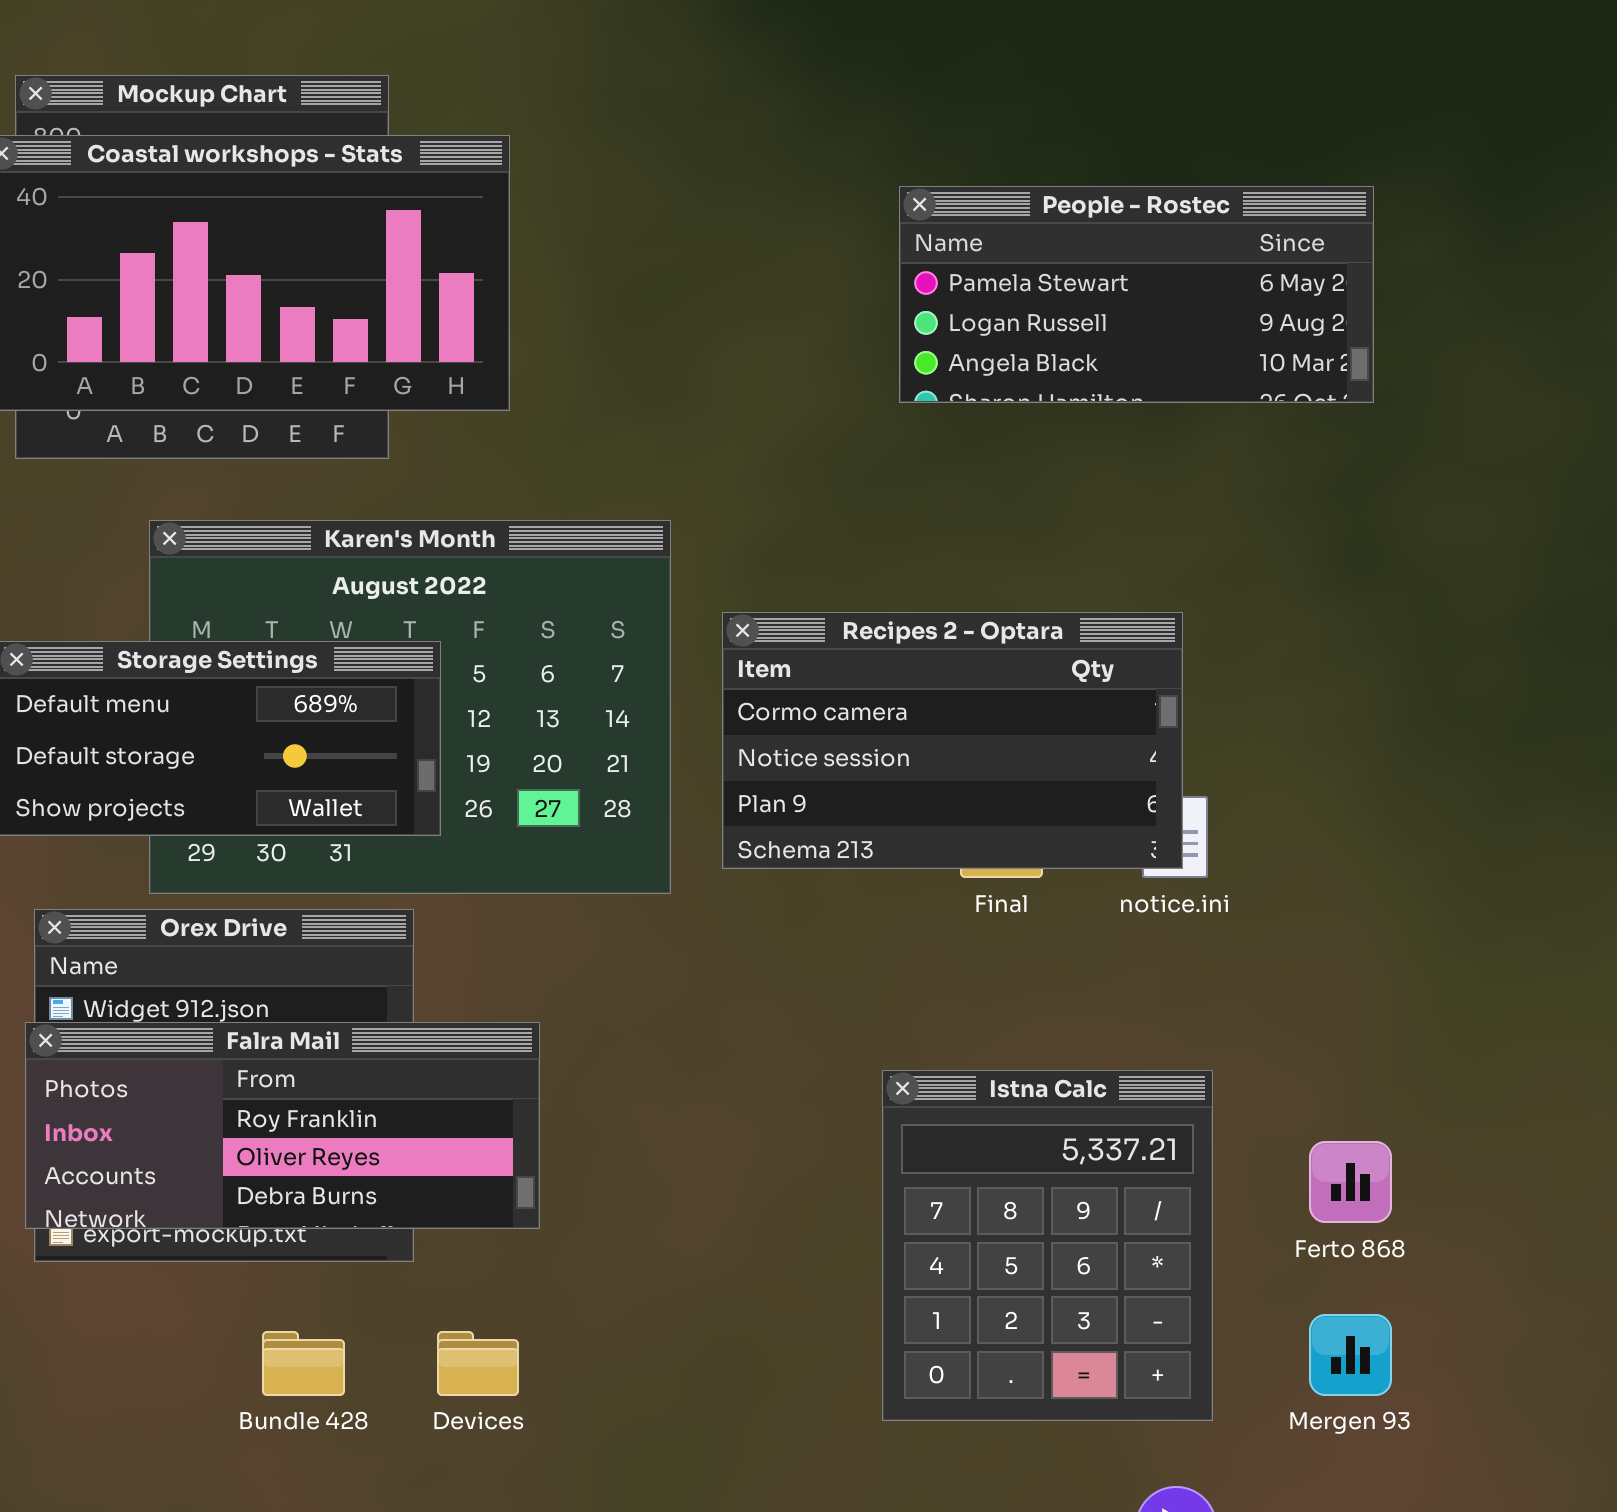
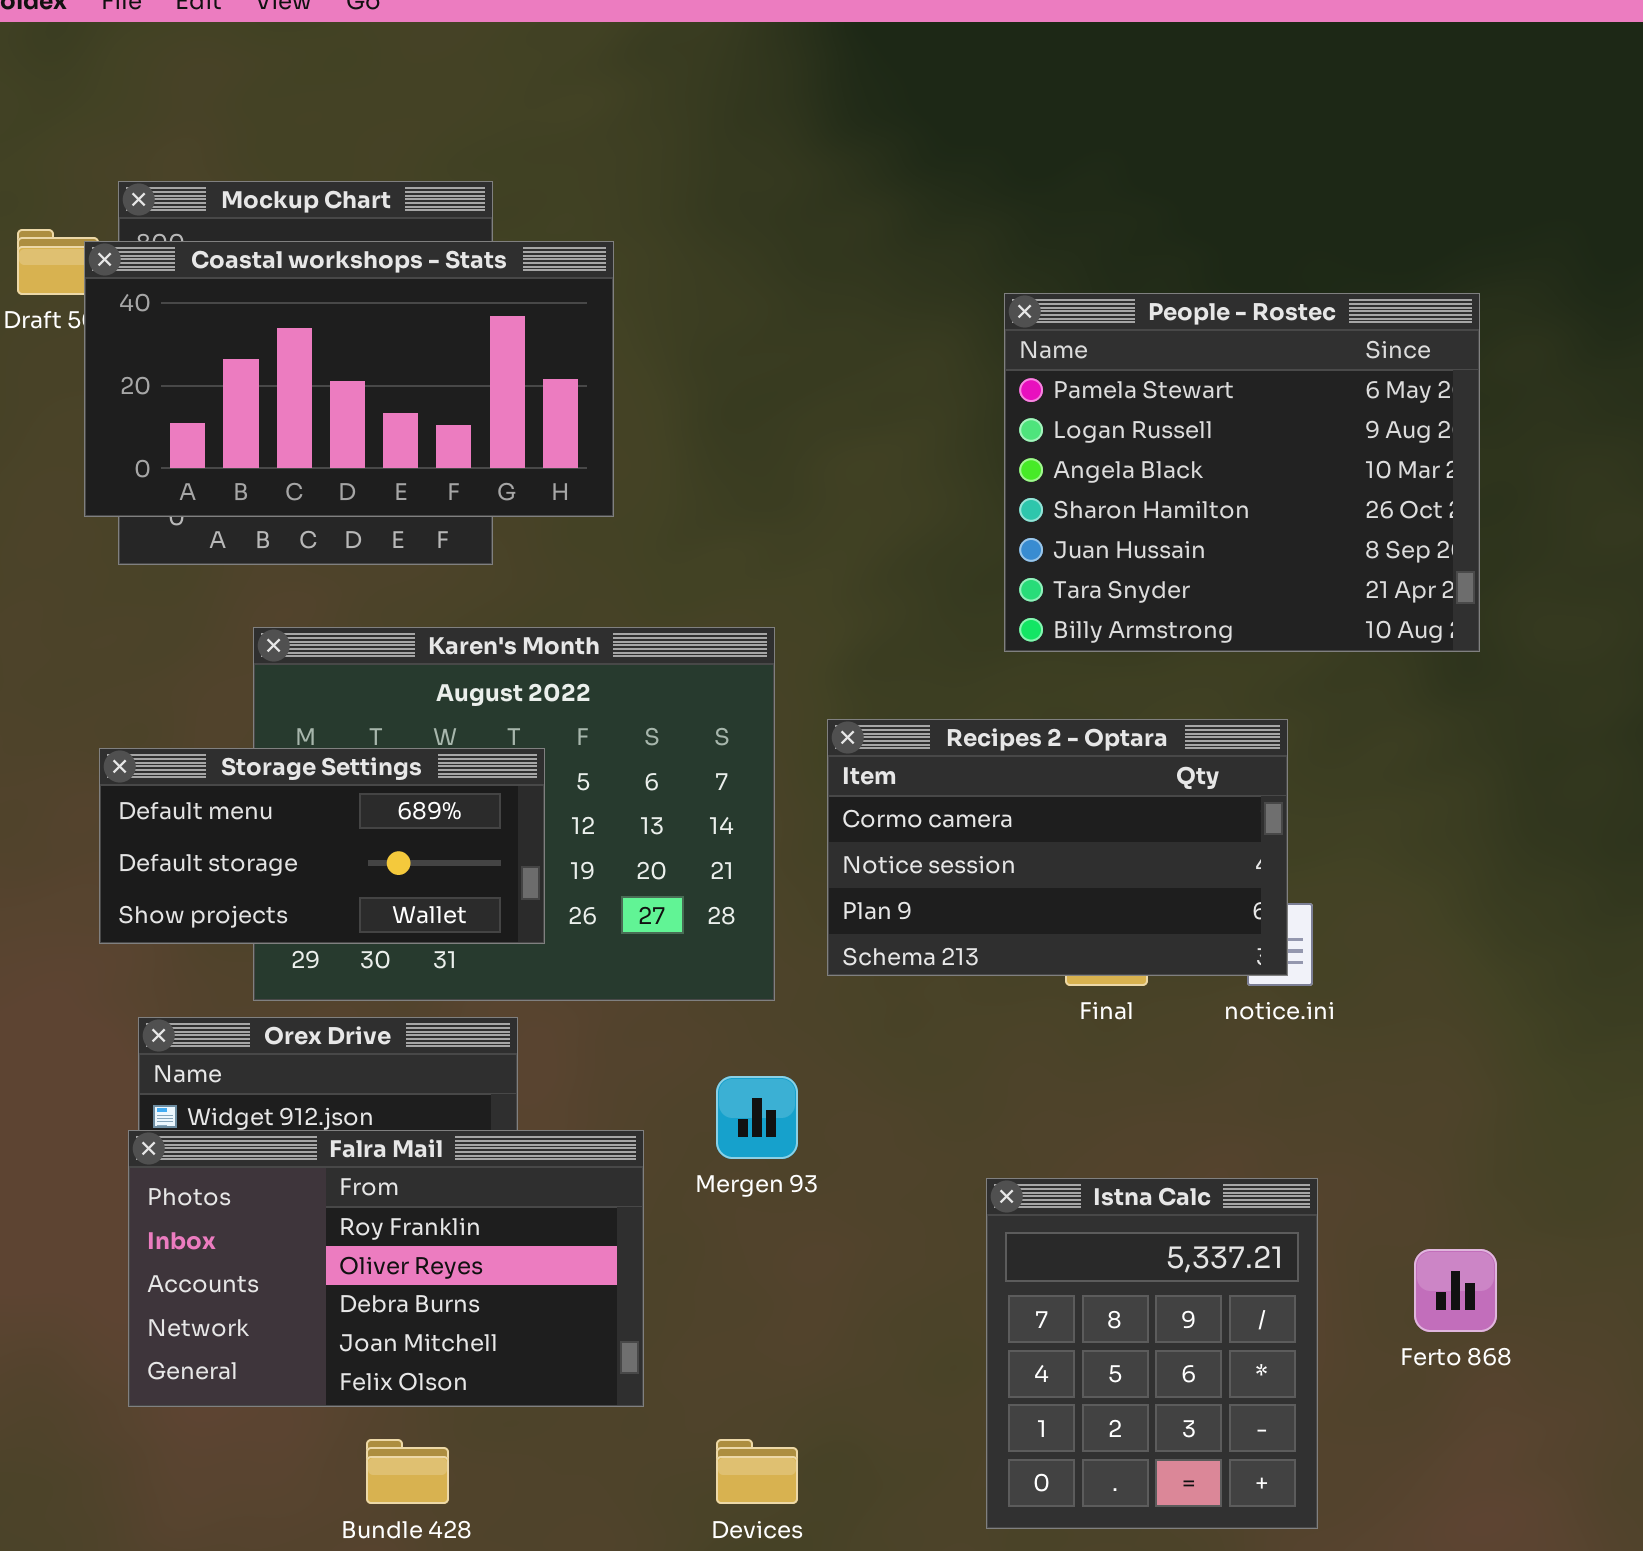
People - Rostec: [899,186,1374,403] -> [1004,293,1480,652], resized
Falra Mail: [25,1022,540,1229] -> [128,1130,644,1407], resized
Mergen 93: [1309,1314,1392,1396] -> [716,1076,798,1159], moved
Devices: [437,1331,519,1396] -> [716,1439,798,1504], moved

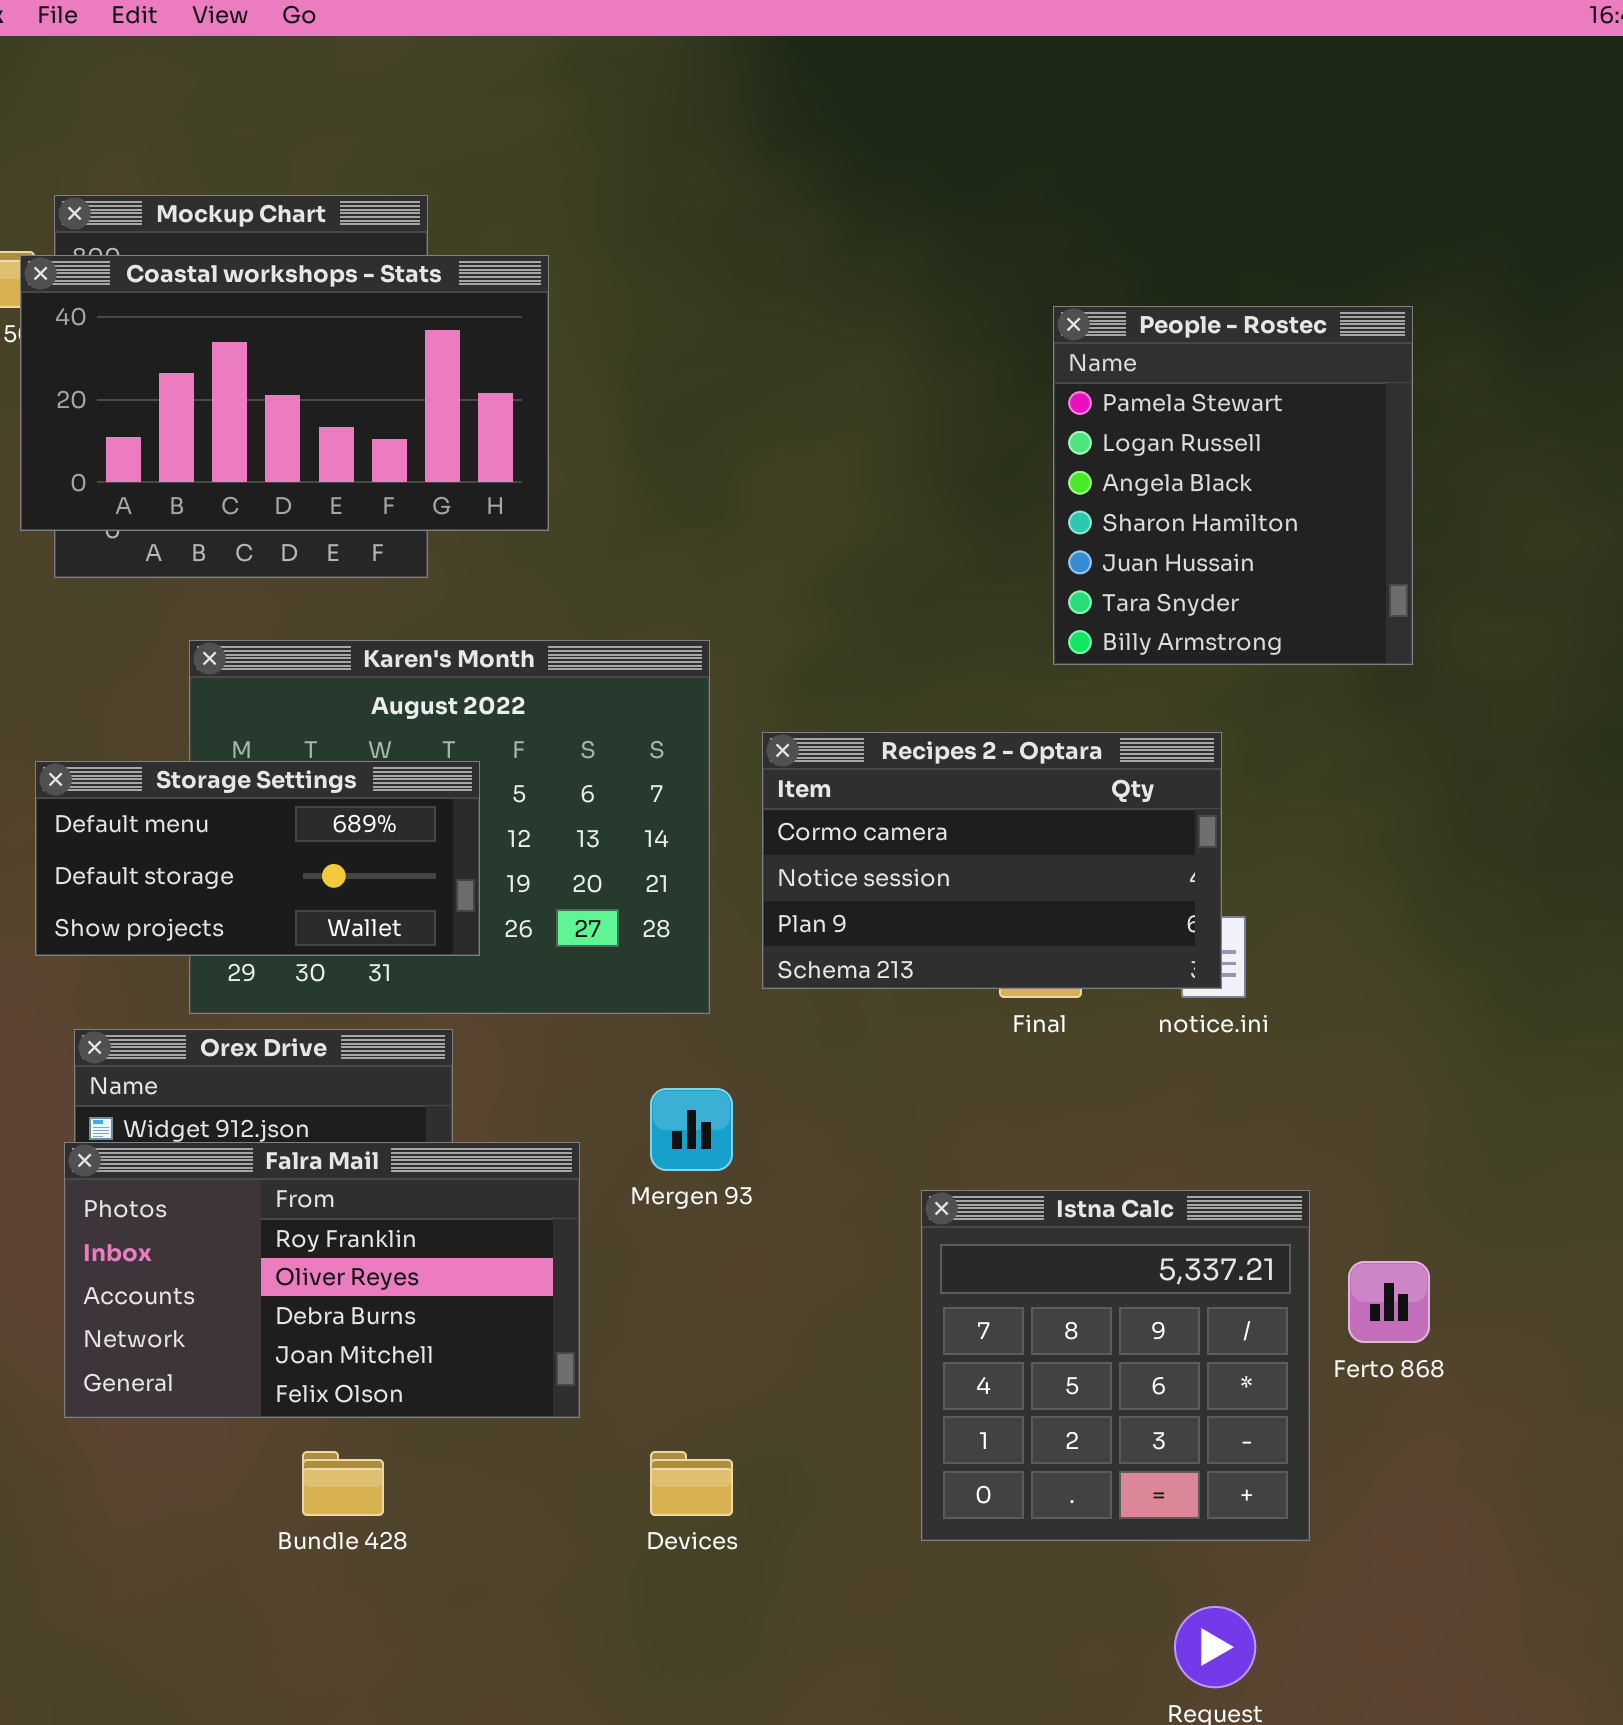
People - Rostec: [1004,293,1480,652] -> [1053,306,1413,665], resized
Istna Calc: [986,1178,1318,1529] -> [921,1190,1310,1541], resized

